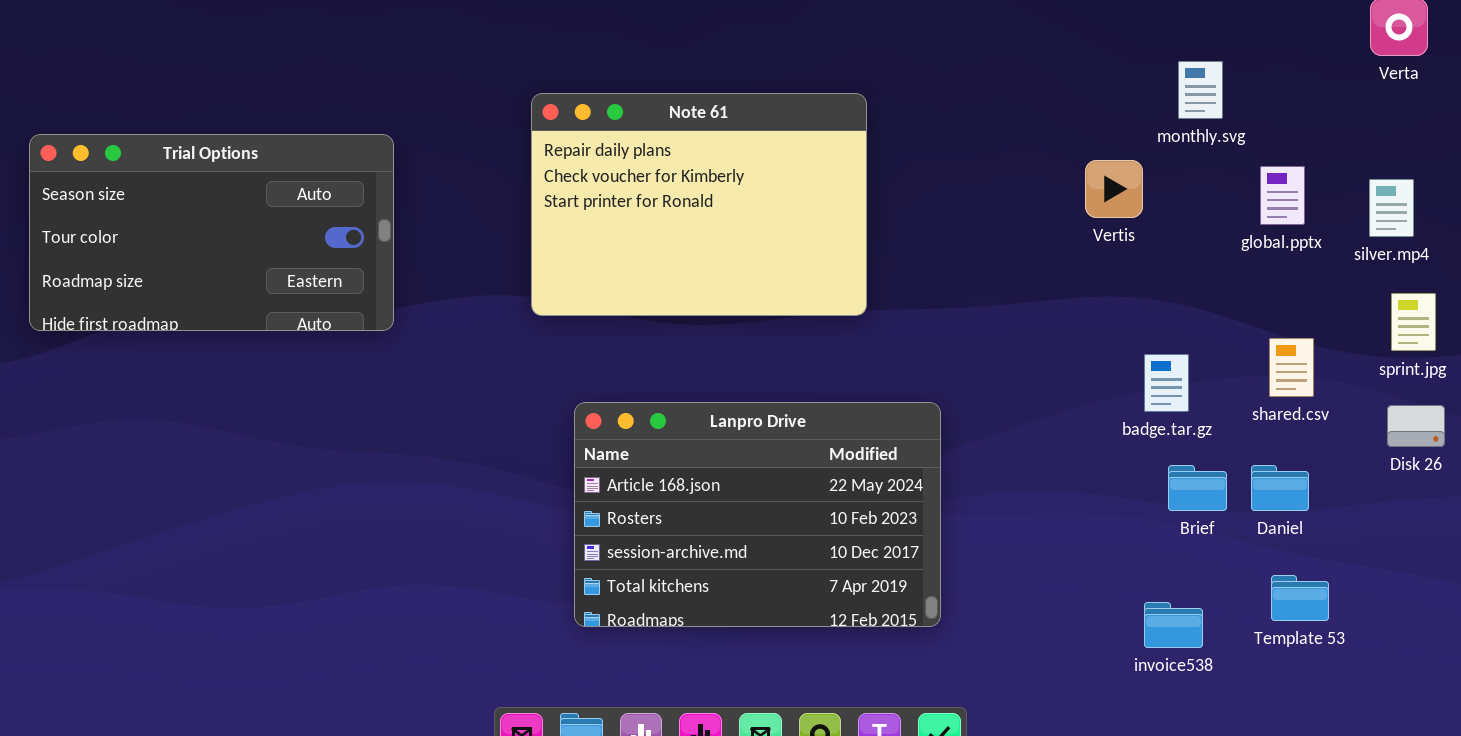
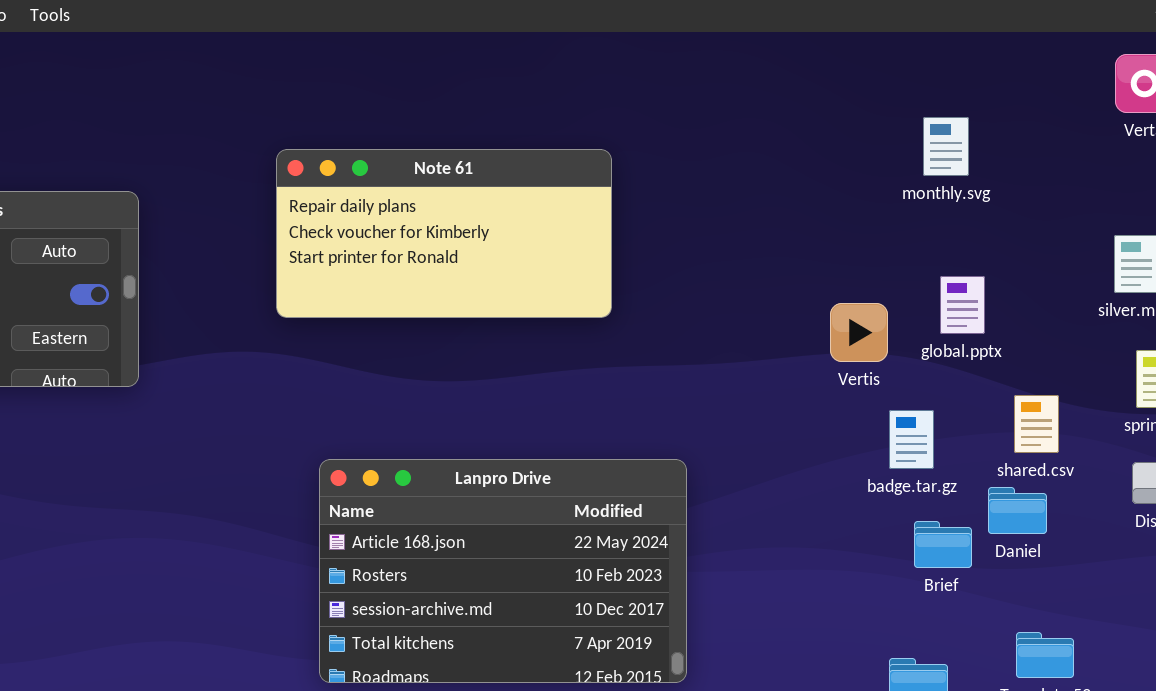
Note 61: [531,93,867,316] -> [276,149,612,318], resized
Vertis: [1085,160,1143,218] -> [830,303,888,362], moved
global.pptx: [1260,166,1305,225] -> [940,276,985,334], moved
Daniel: [1251,465,1309,511] -> [988,487,1047,534], moved

